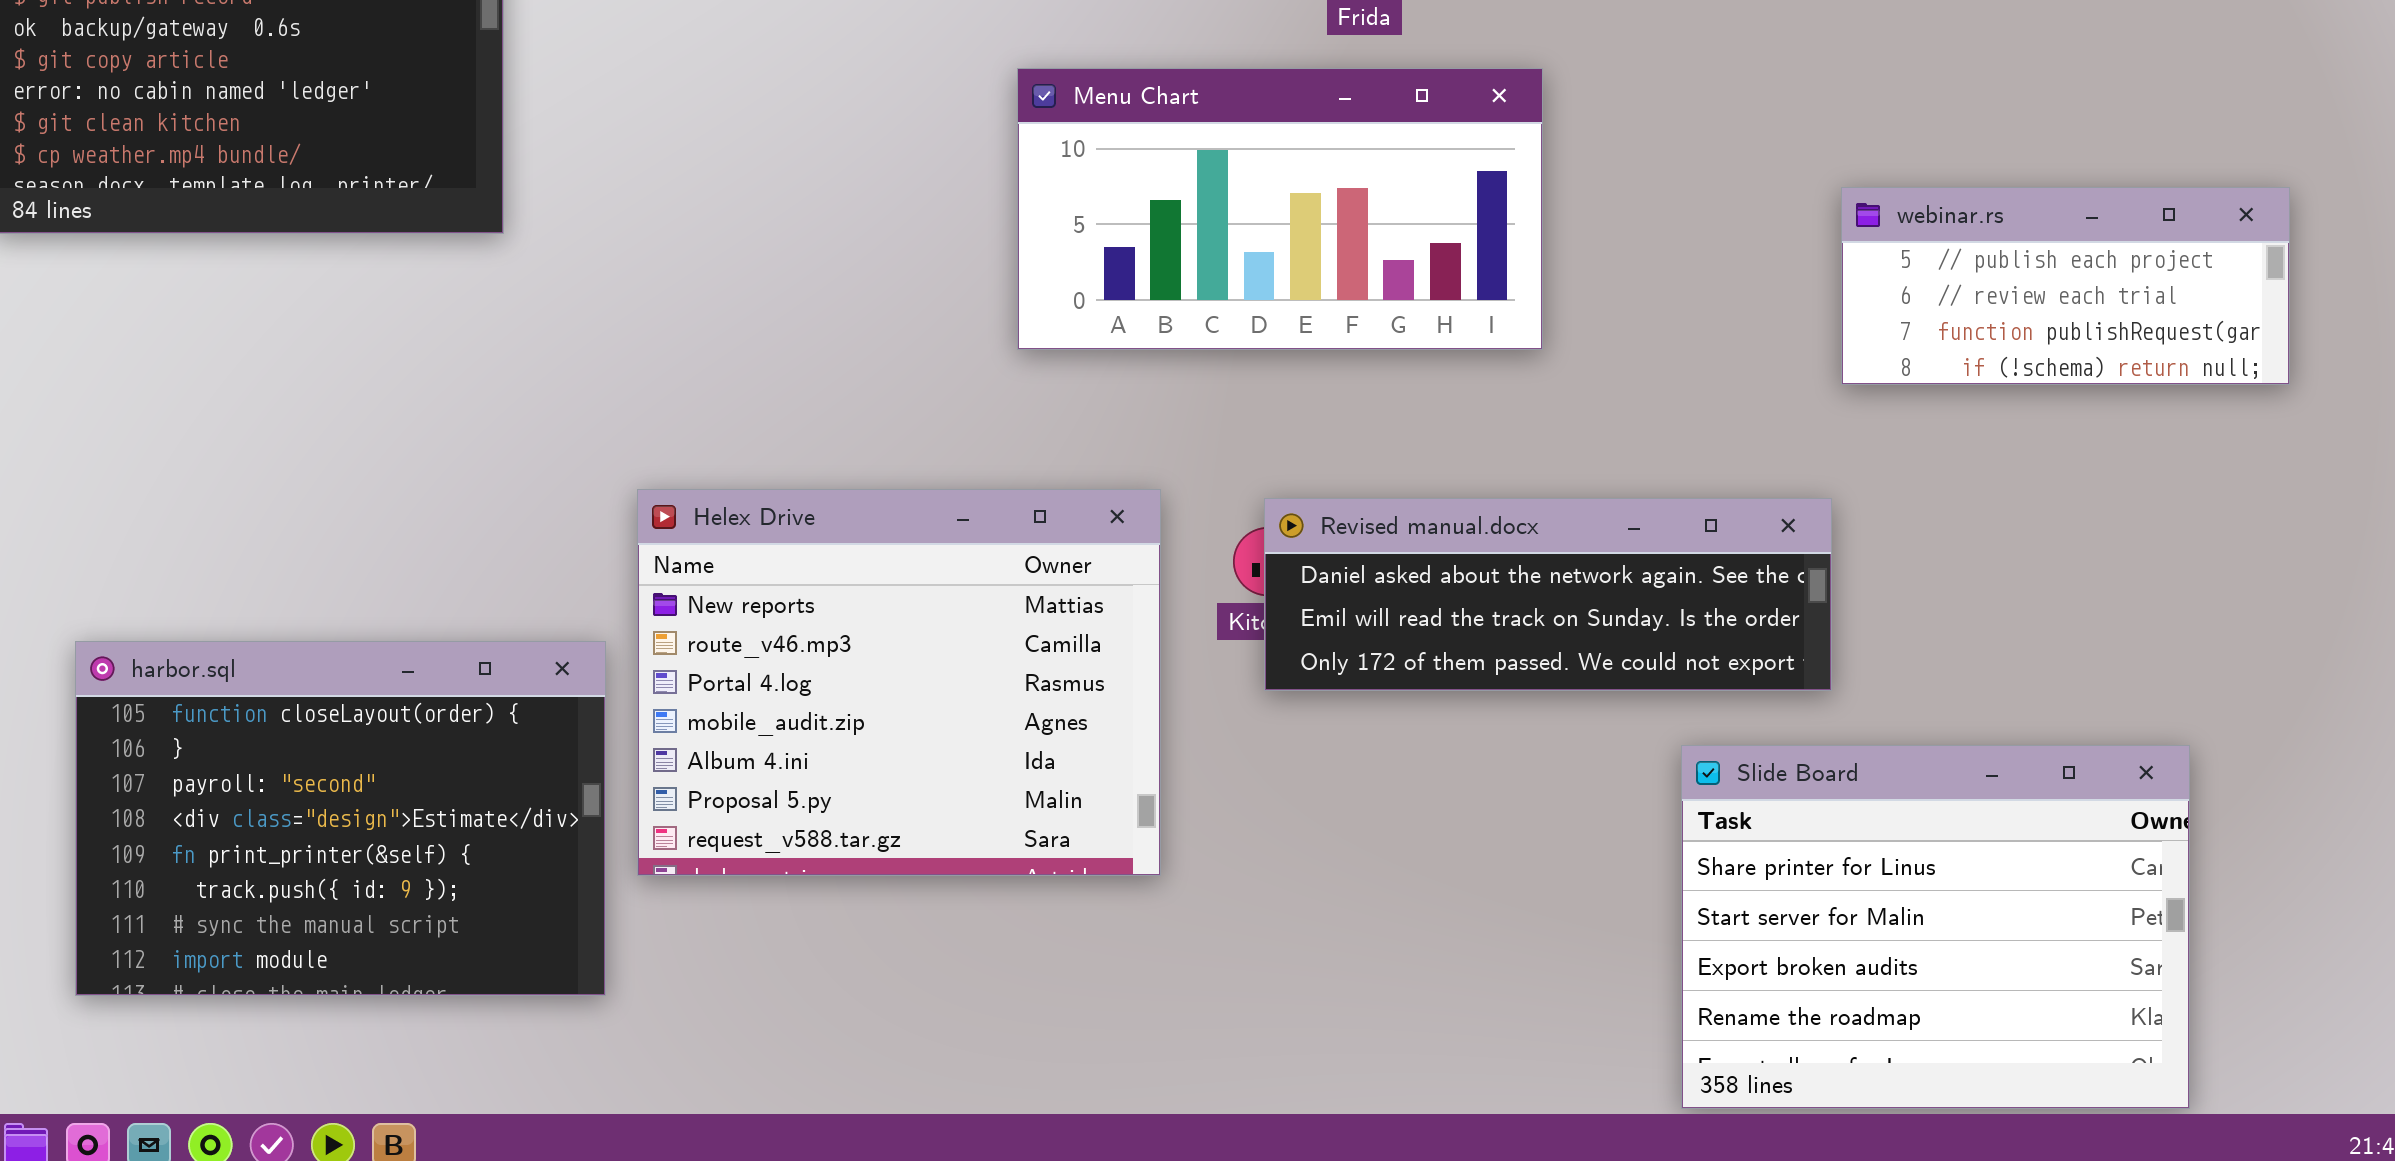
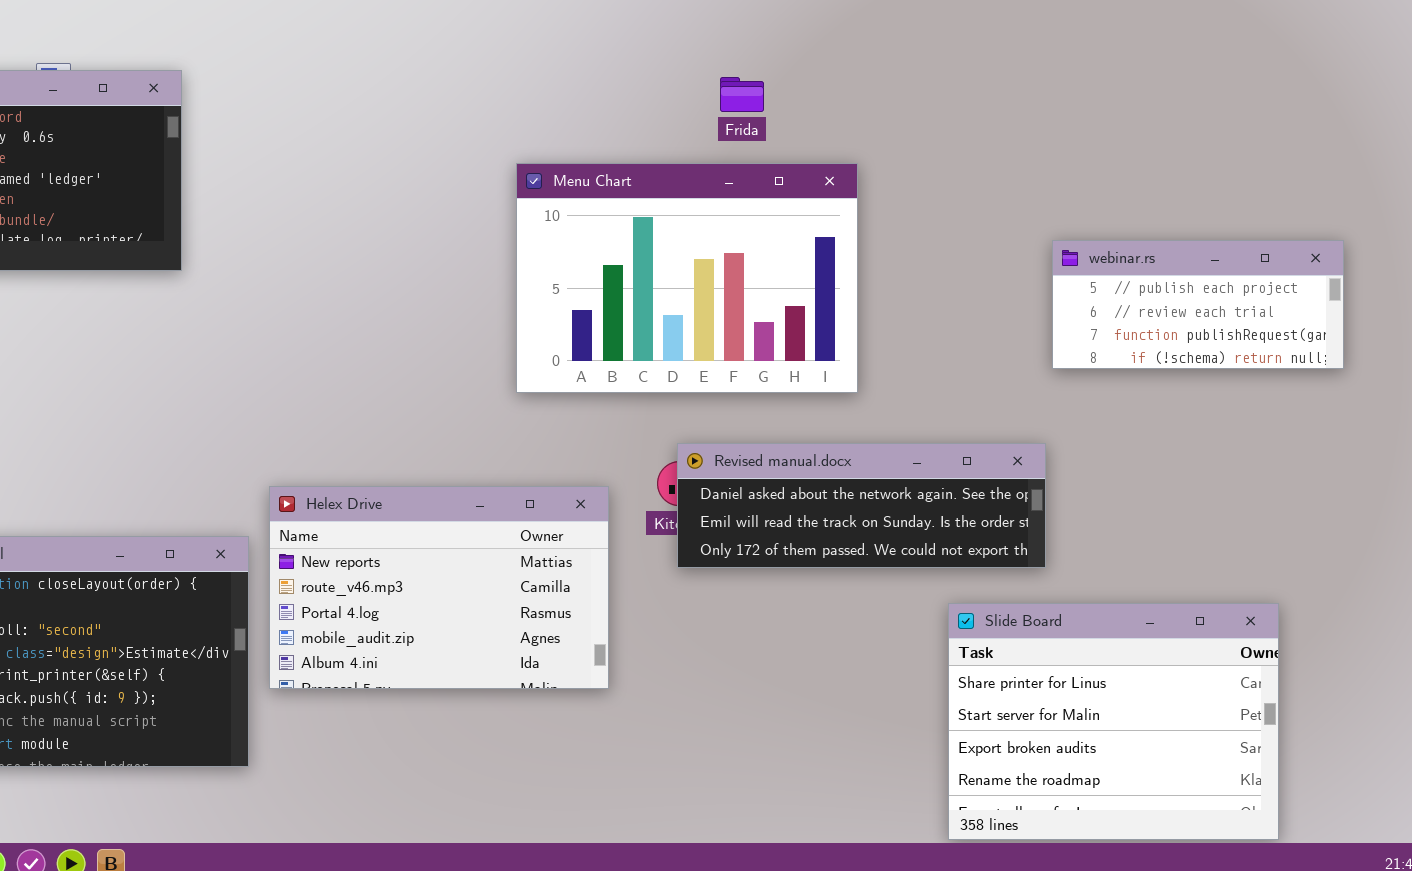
Menu Chart: [1017,68,1543,350] -> [516,163,858,393], resized
Helex Drive: [637,489,1161,876] -> [269,486,609,689], resized

